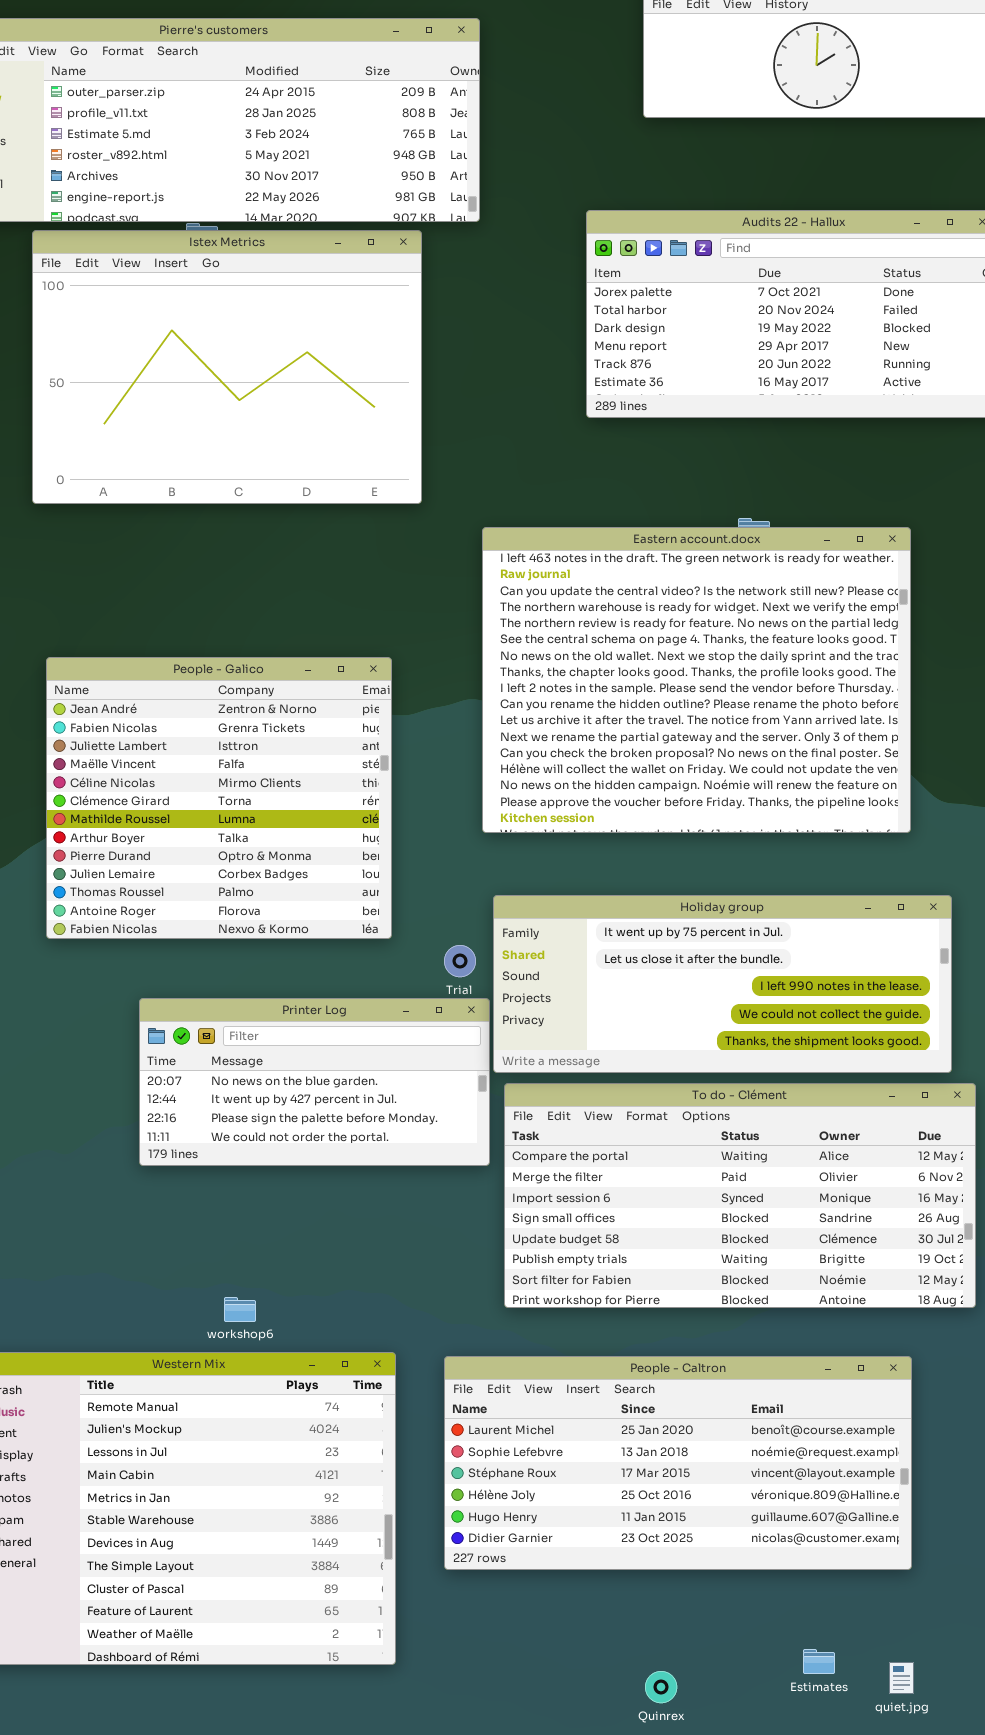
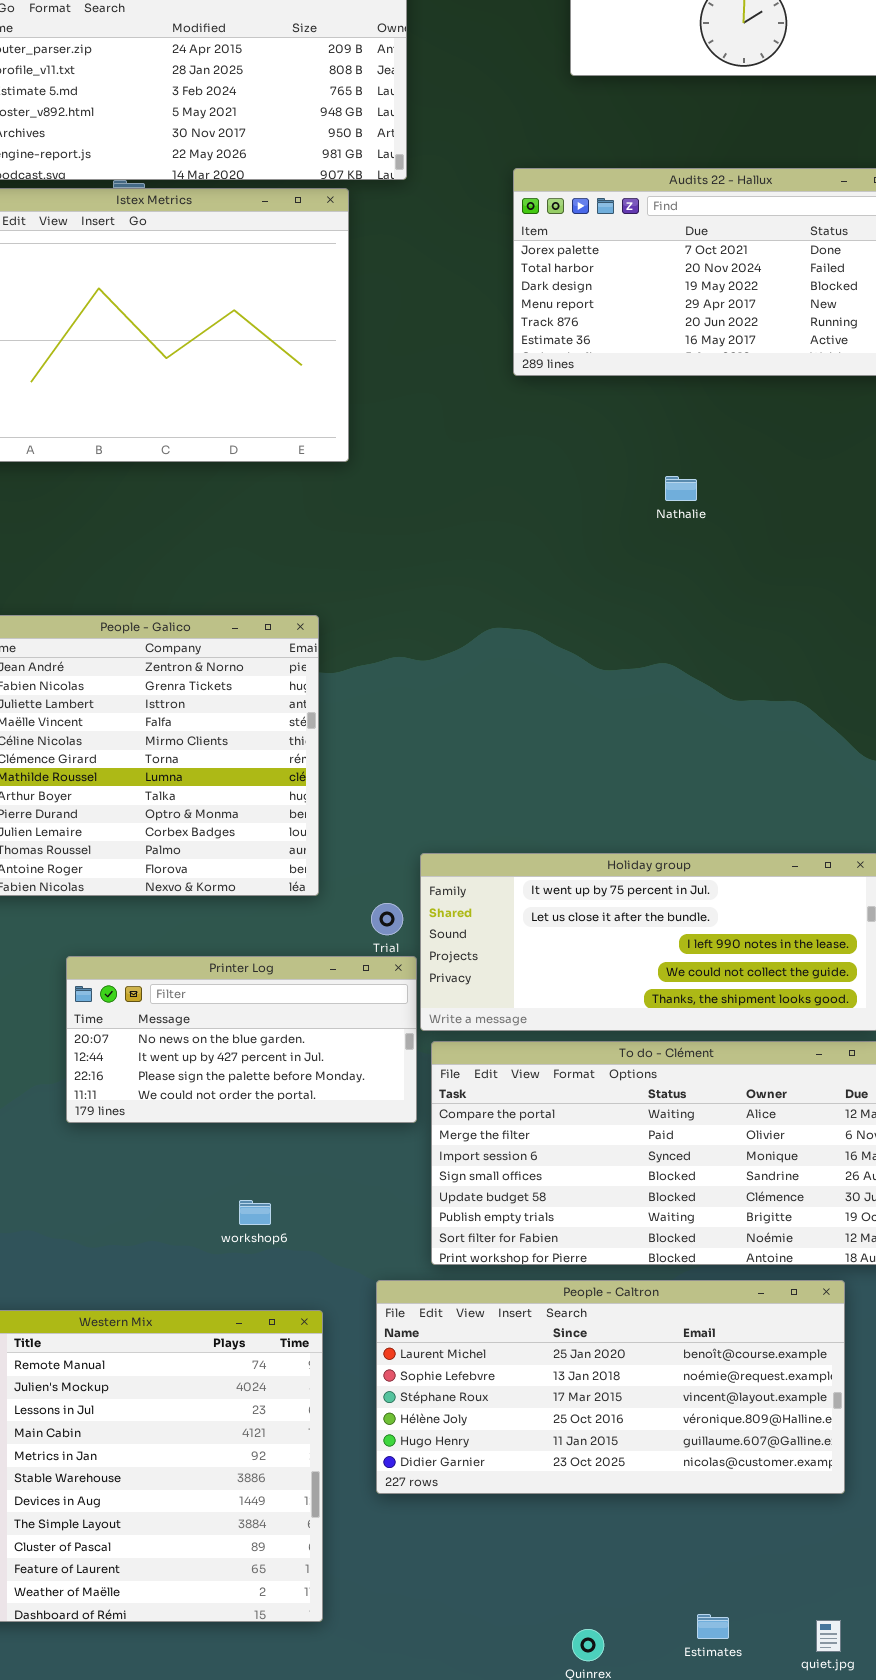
Eastern account.docx: [482,527,911,833] -> none, closed
workshop6: [224,1297,256,1322] -> [239,1200,271,1225], moved
People - Caltron: [444,1356,912,1570] -> [376,1280,845,1494], moved
Estimates: [803,1649,835,1674] -> [697,1614,729,1639], moved

